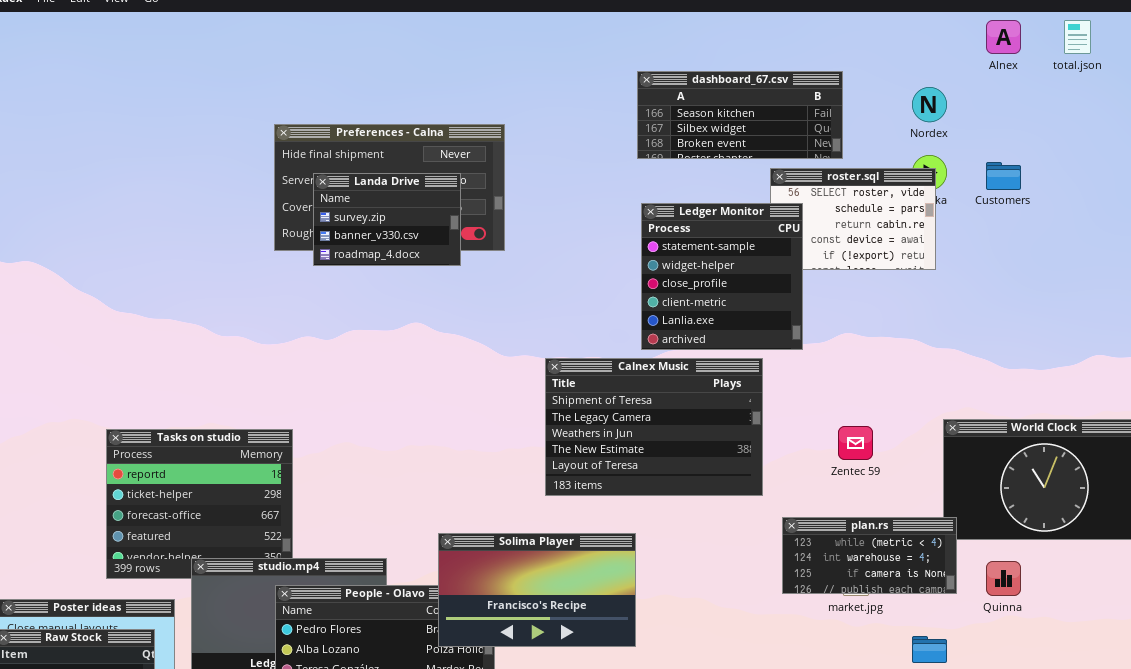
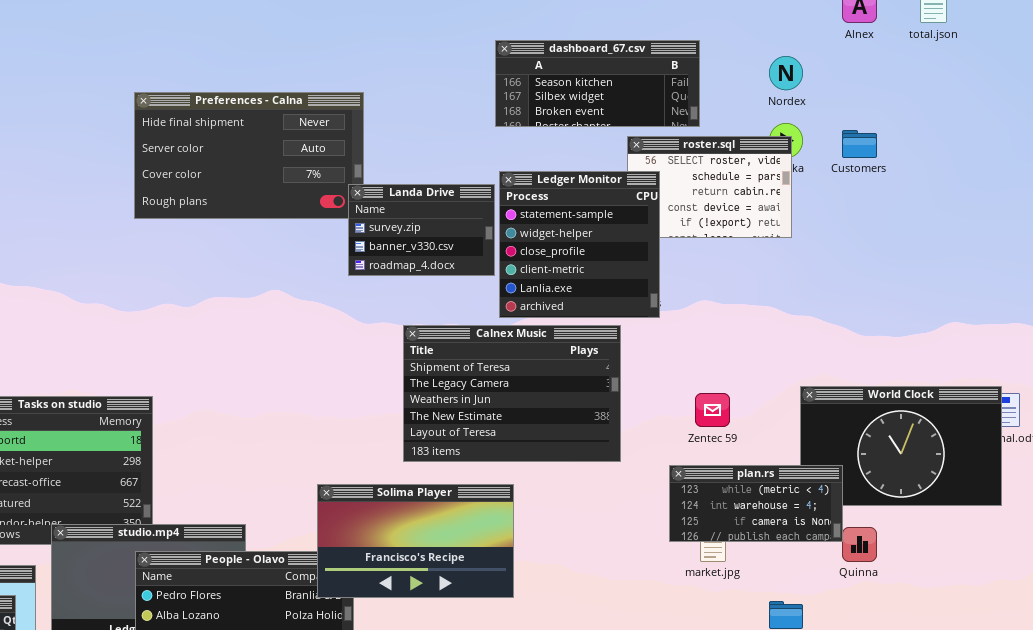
Landa Drive: [313,173,461,266] -> [348,184,495,276], moved
plan.rs: [782,517,957,594] -> [669,465,843,542], moved
Solima Player: [438,533,636,647] -> [317,484,514,598], moved

